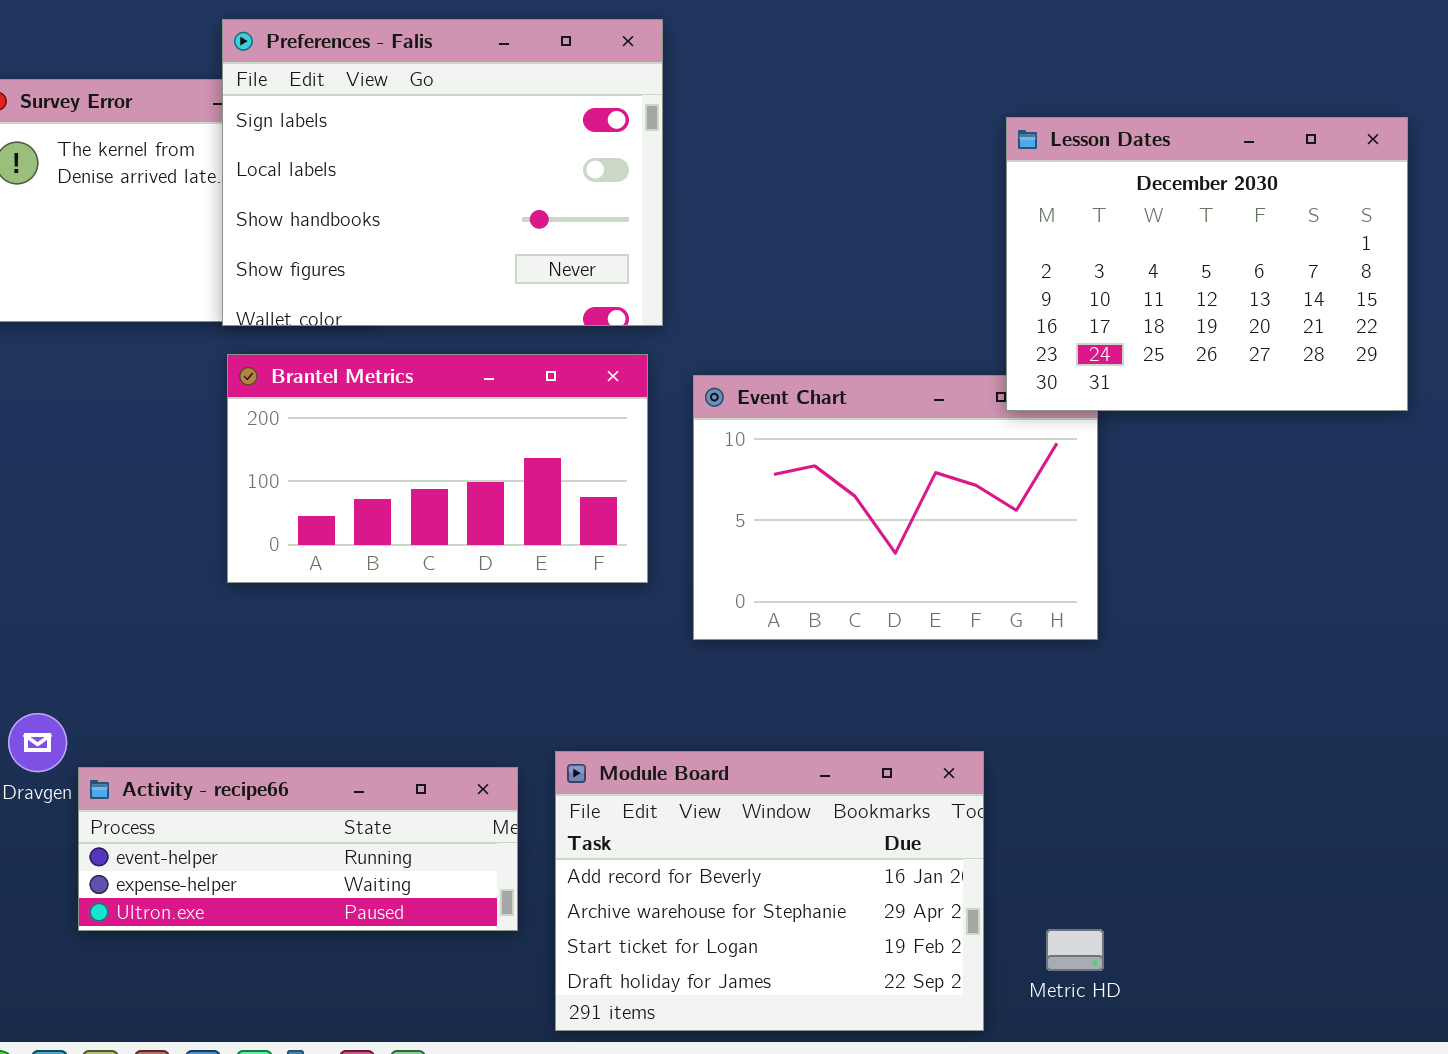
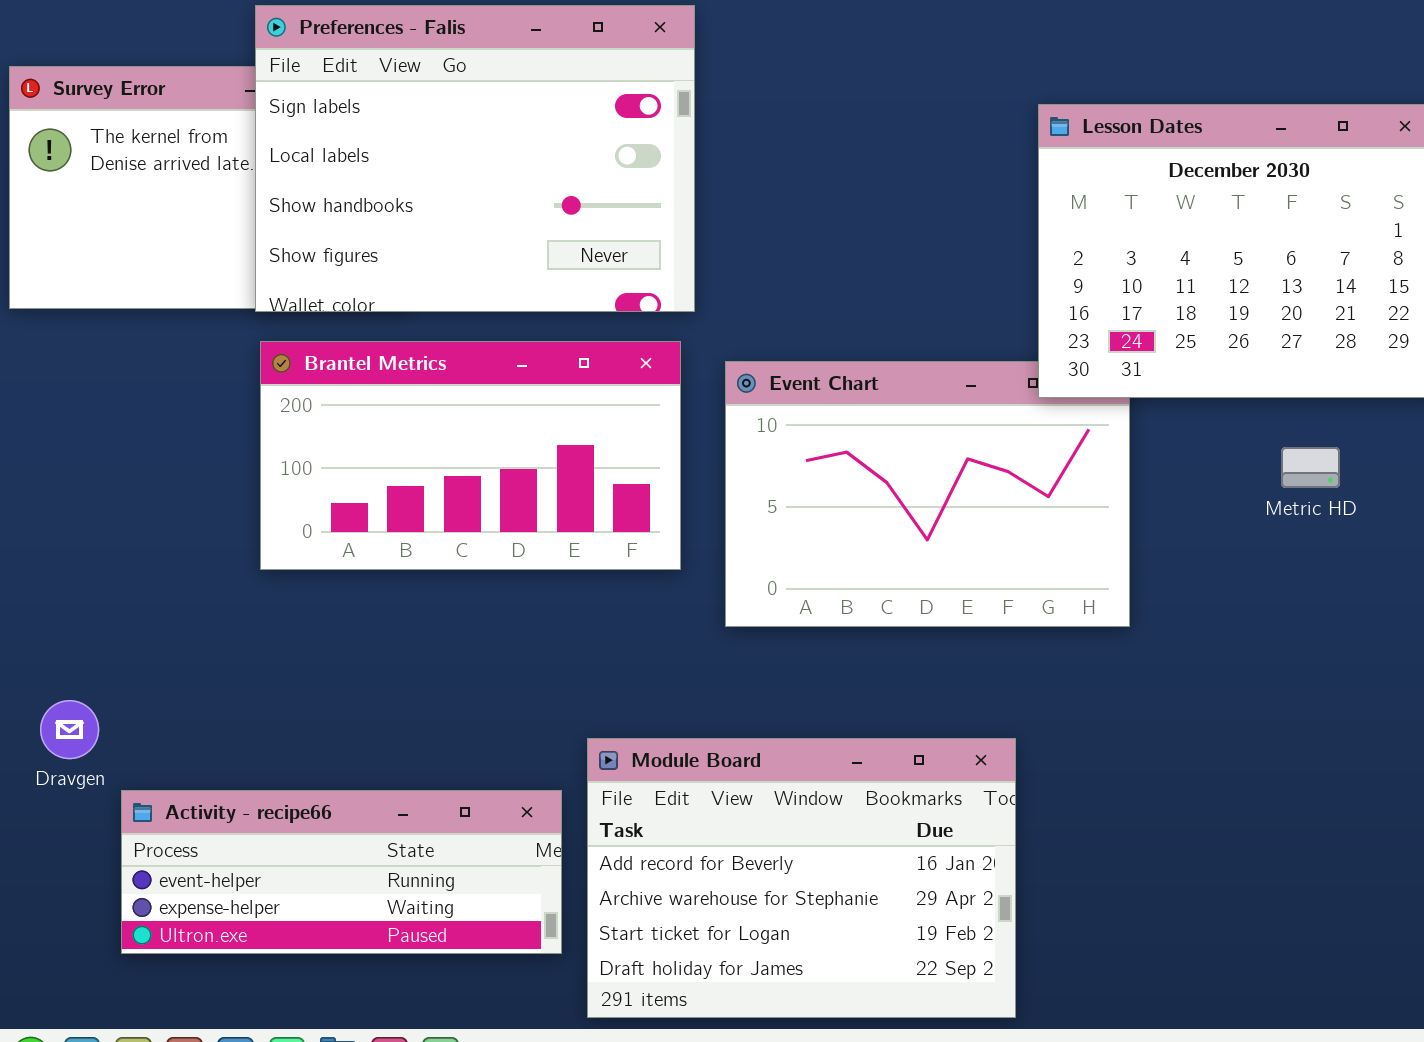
Activity - recipe66: [78,767,518,931] -> [121,790,562,954], moved
Metric HD: [1046,929,1104,971] -> [1281,447,1340,488], moved

